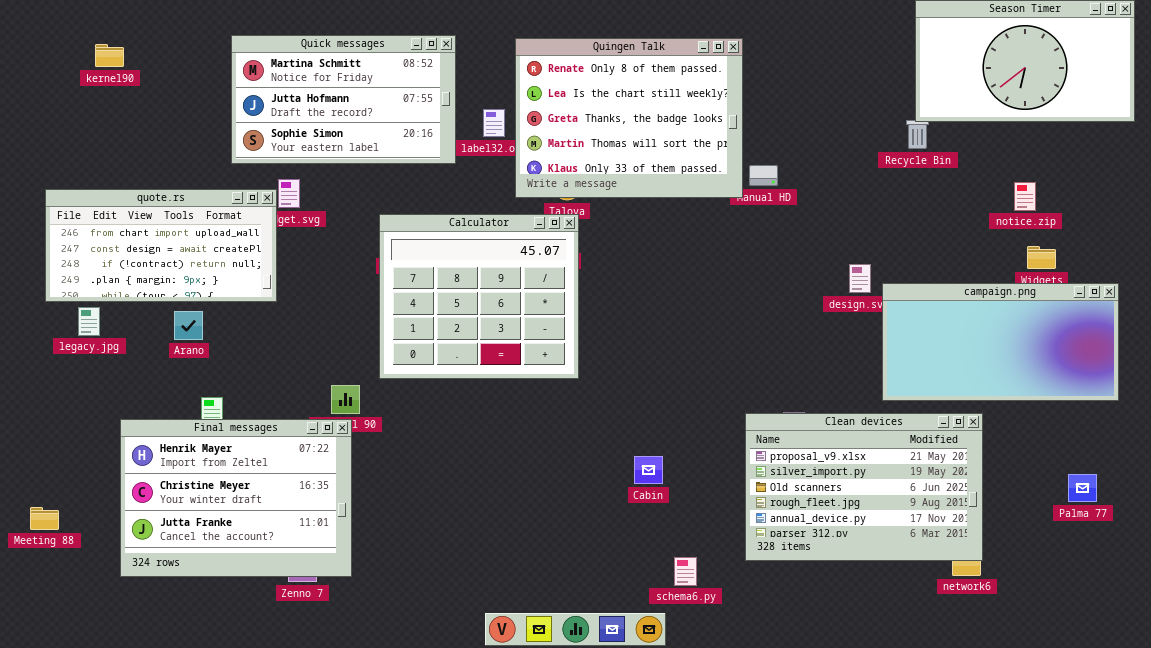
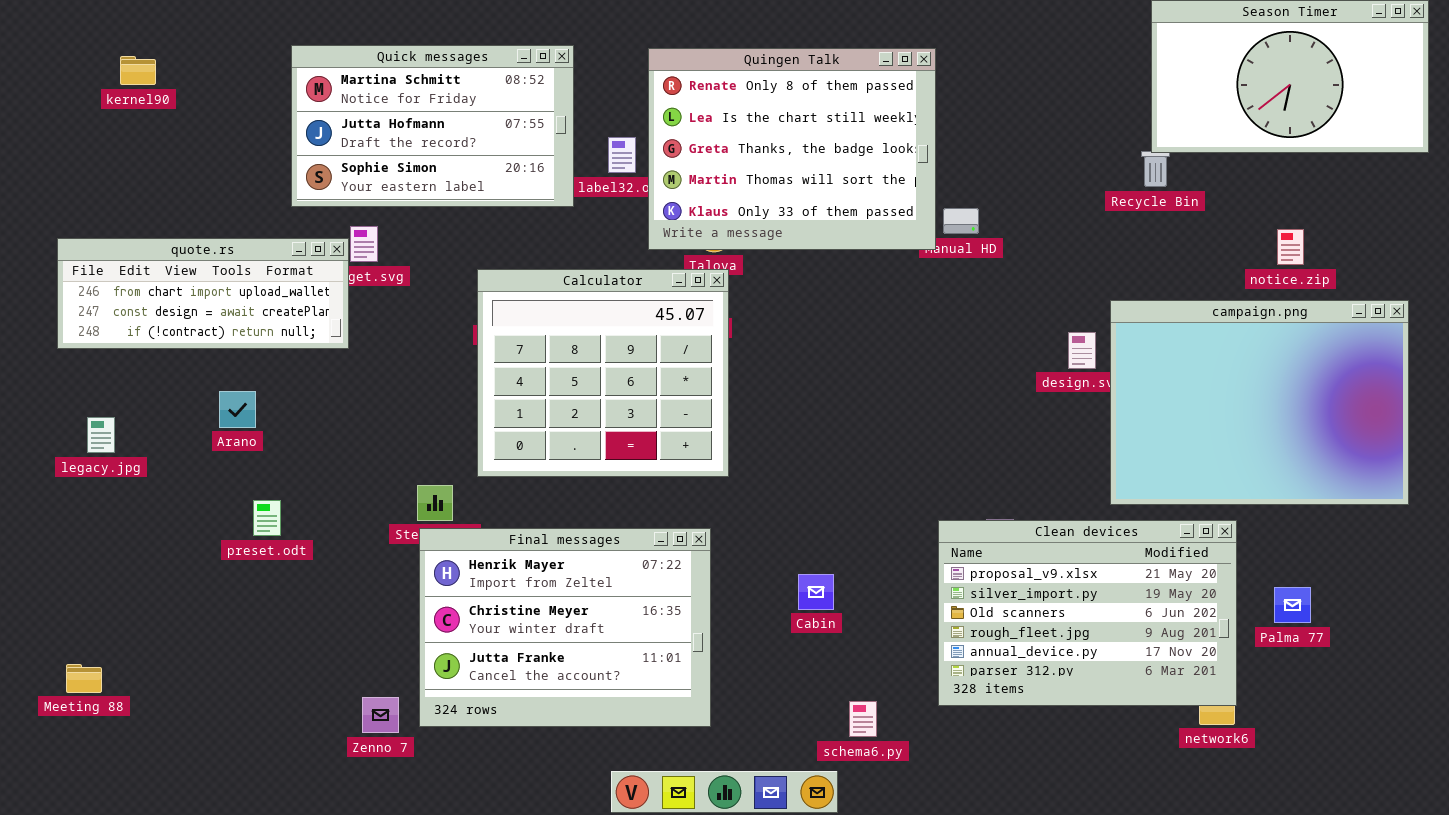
quote.rs: [45,189,277,302] -> [57,238,349,349], resized
campaign.png: [882,283,1119,401] -> [1110,300,1409,505], resized
legacy.jpg: [78,307,100,336] -> [87,417,115,453], moved
Final messages: [120,419,352,577] -> [419,528,711,727], moved
Palma 77: [1068,474,1097,502] -> [1274,587,1311,623], moved
Meeting 88: [30,507,59,530] -> [66,664,102,693], moved

